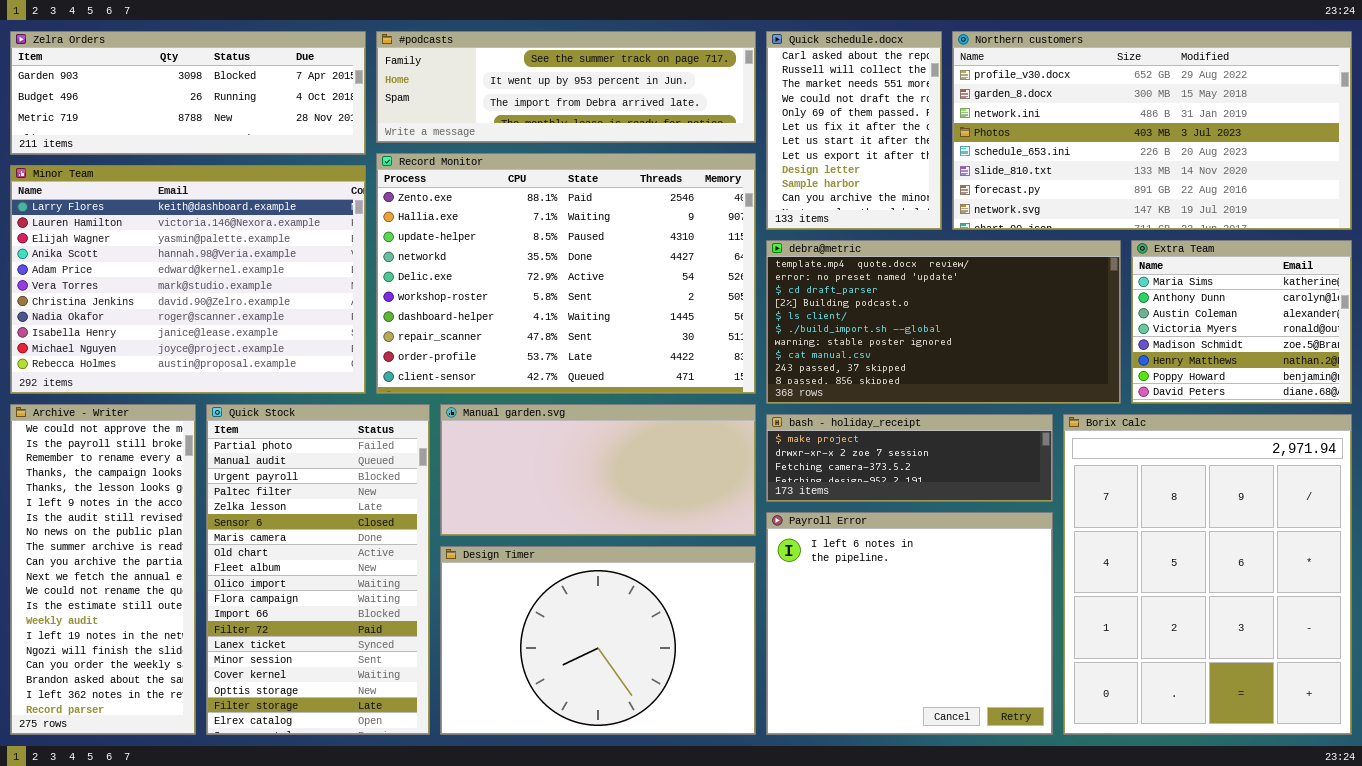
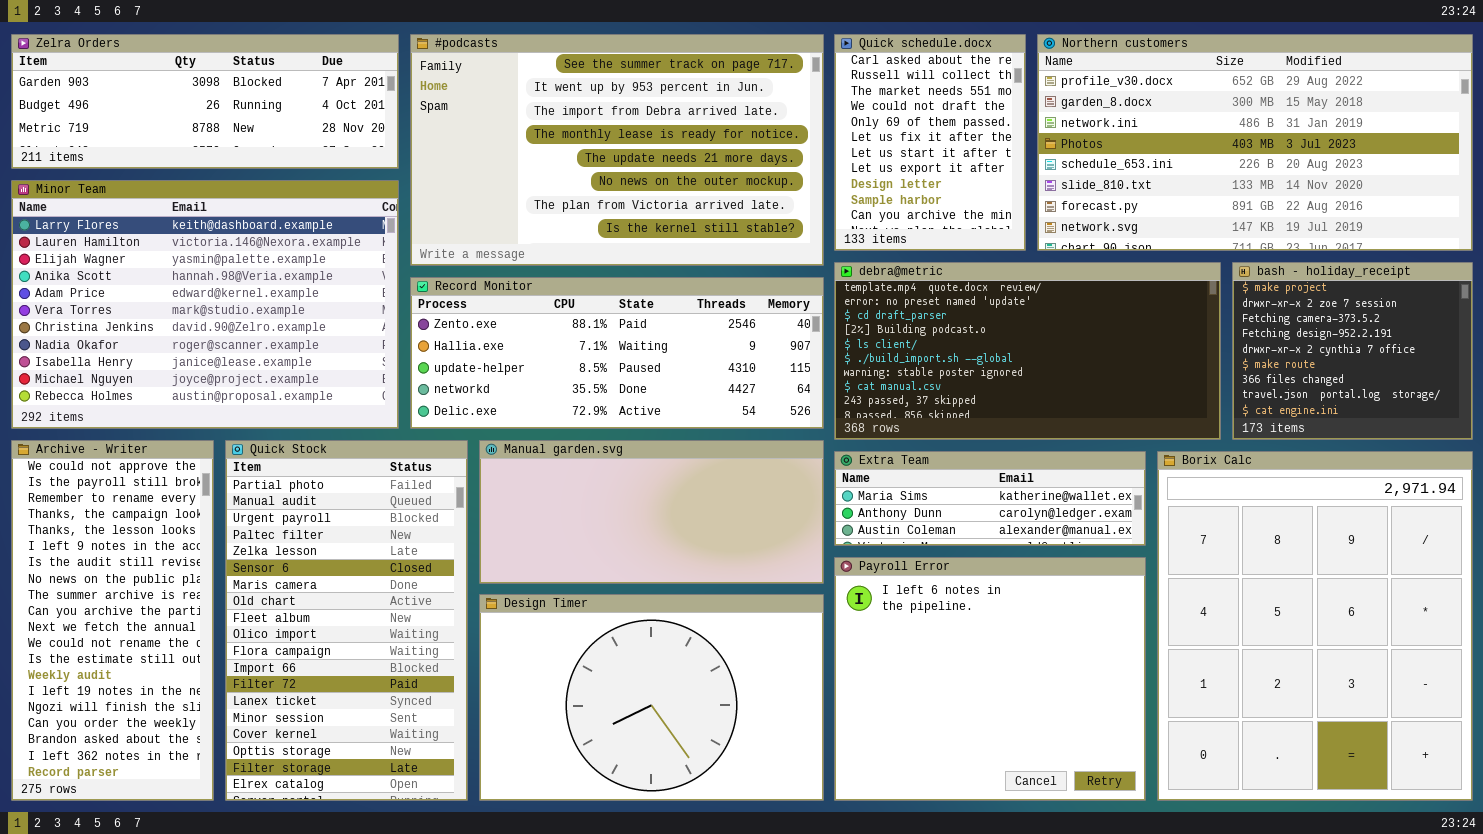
#podcasts: [376,31,756,143] -> [410,34,824,266], resized
Record Monitor: [376,153,756,394] -> [410,277,824,429], resized
Extra Team: [1131,240,1352,404] -> [834,451,1146,546], moved, resized
bash - holiday_receipt: [766,414,1053,502] -> [1232,262,1473,440], moved, resized

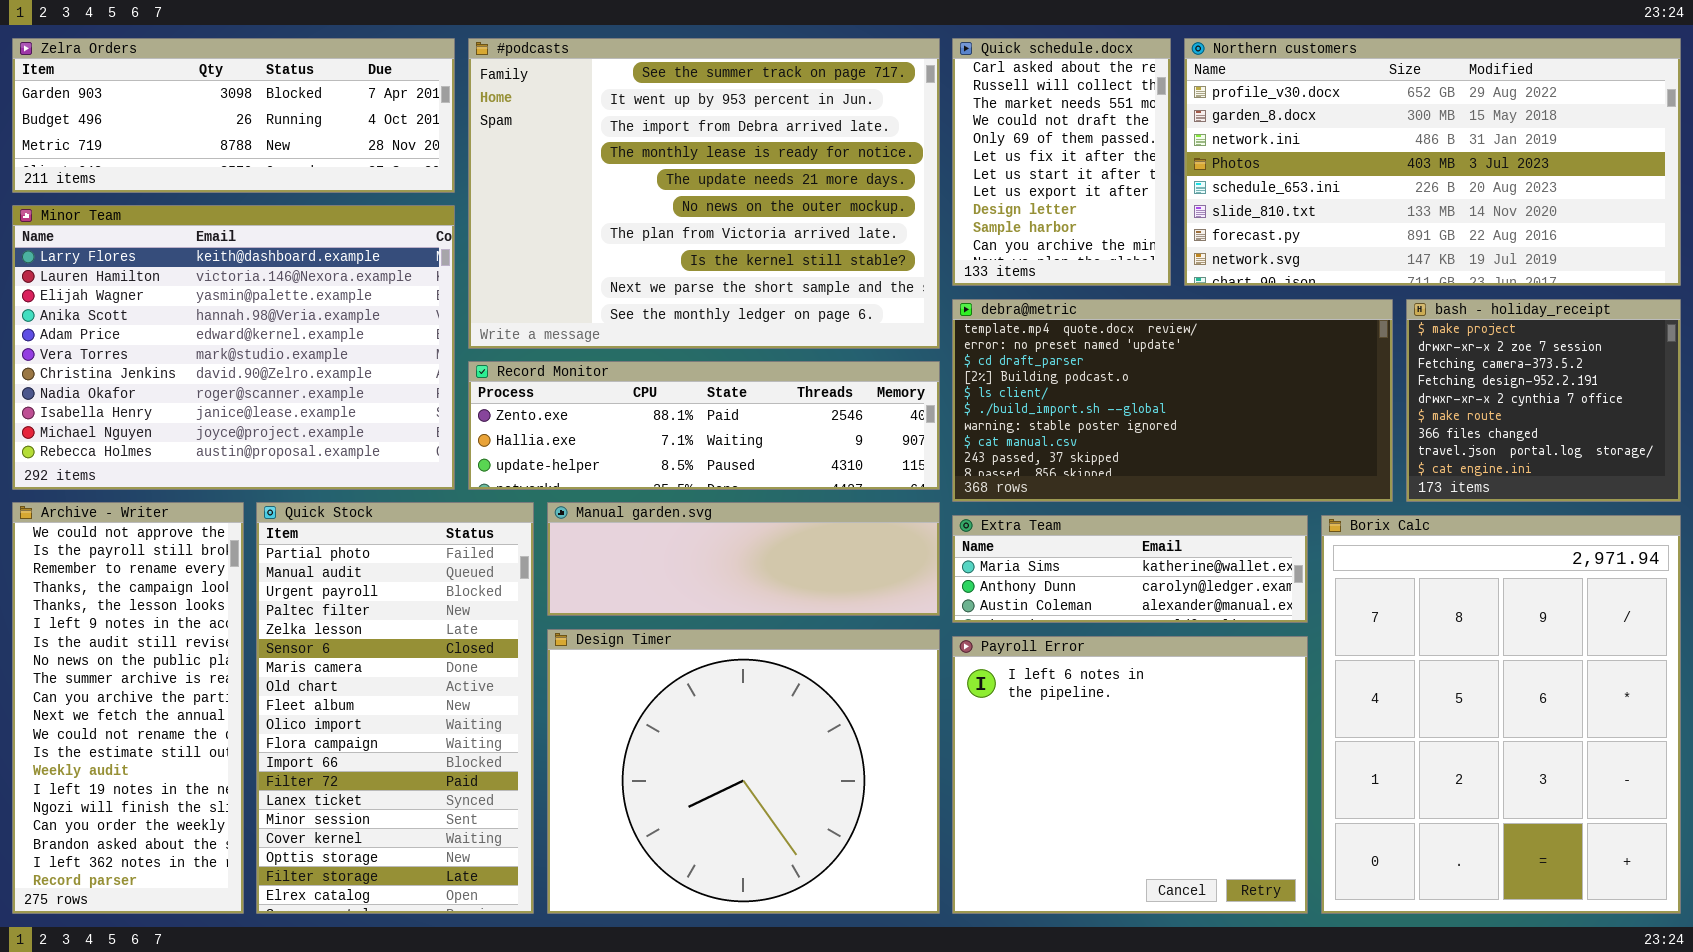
#podcasts: [410,34,824,266] -> [468,38,940,349], resized
Record Monitor: [410,277,824,429] -> [468,361,940,490], resized
Manual garden.svg: [479,440,824,584] -> [547,502,940,616], resized
Design Timer: [479,594,824,801] -> [547,629,940,914], resized

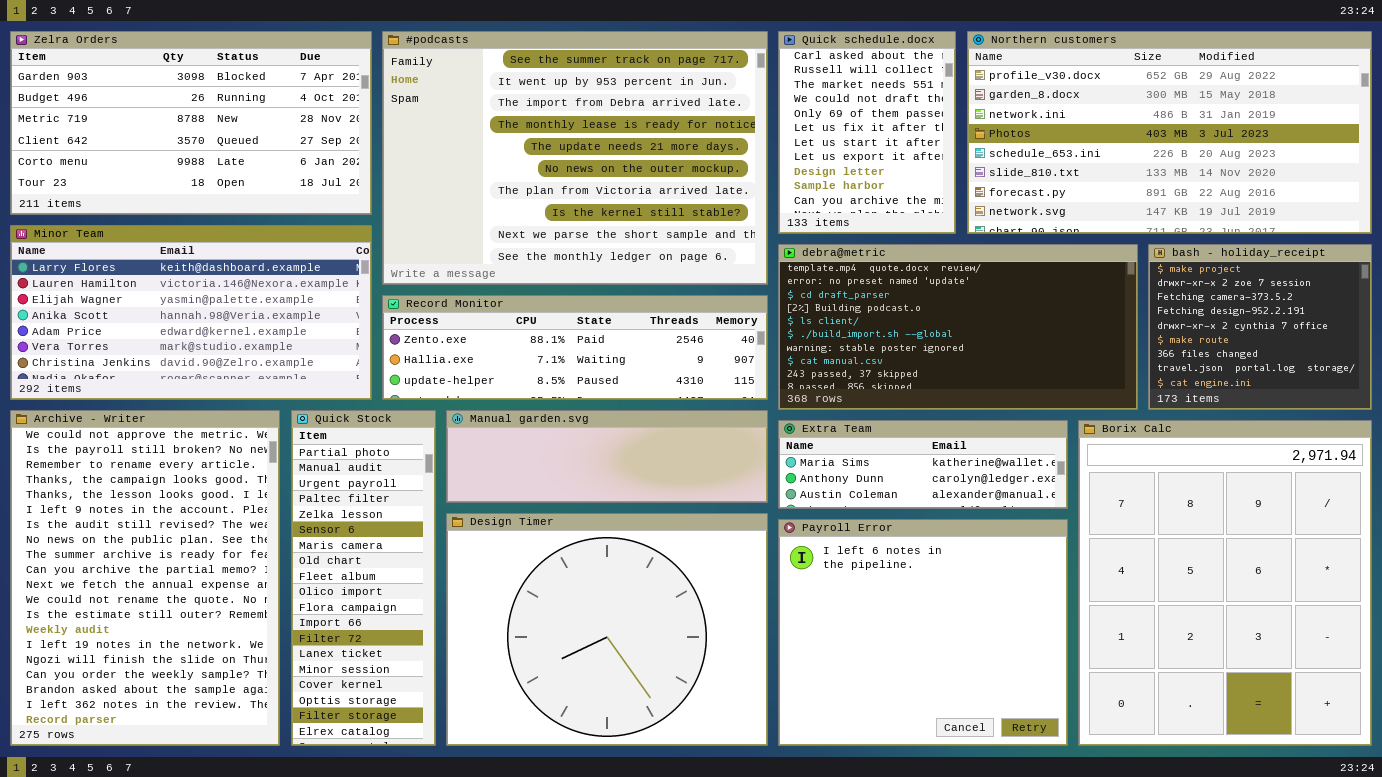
Zelra Orders: [12,38,455,193] -> [10,31,372,215], resized
Minor Team: [12,205,455,490] -> [10,225,372,400], resized
Archive - Writer: [12,502,244,914] -> [10,410,280,746], resized
Quick Stock: [256,502,534,914] -> [291,410,436,746], resized

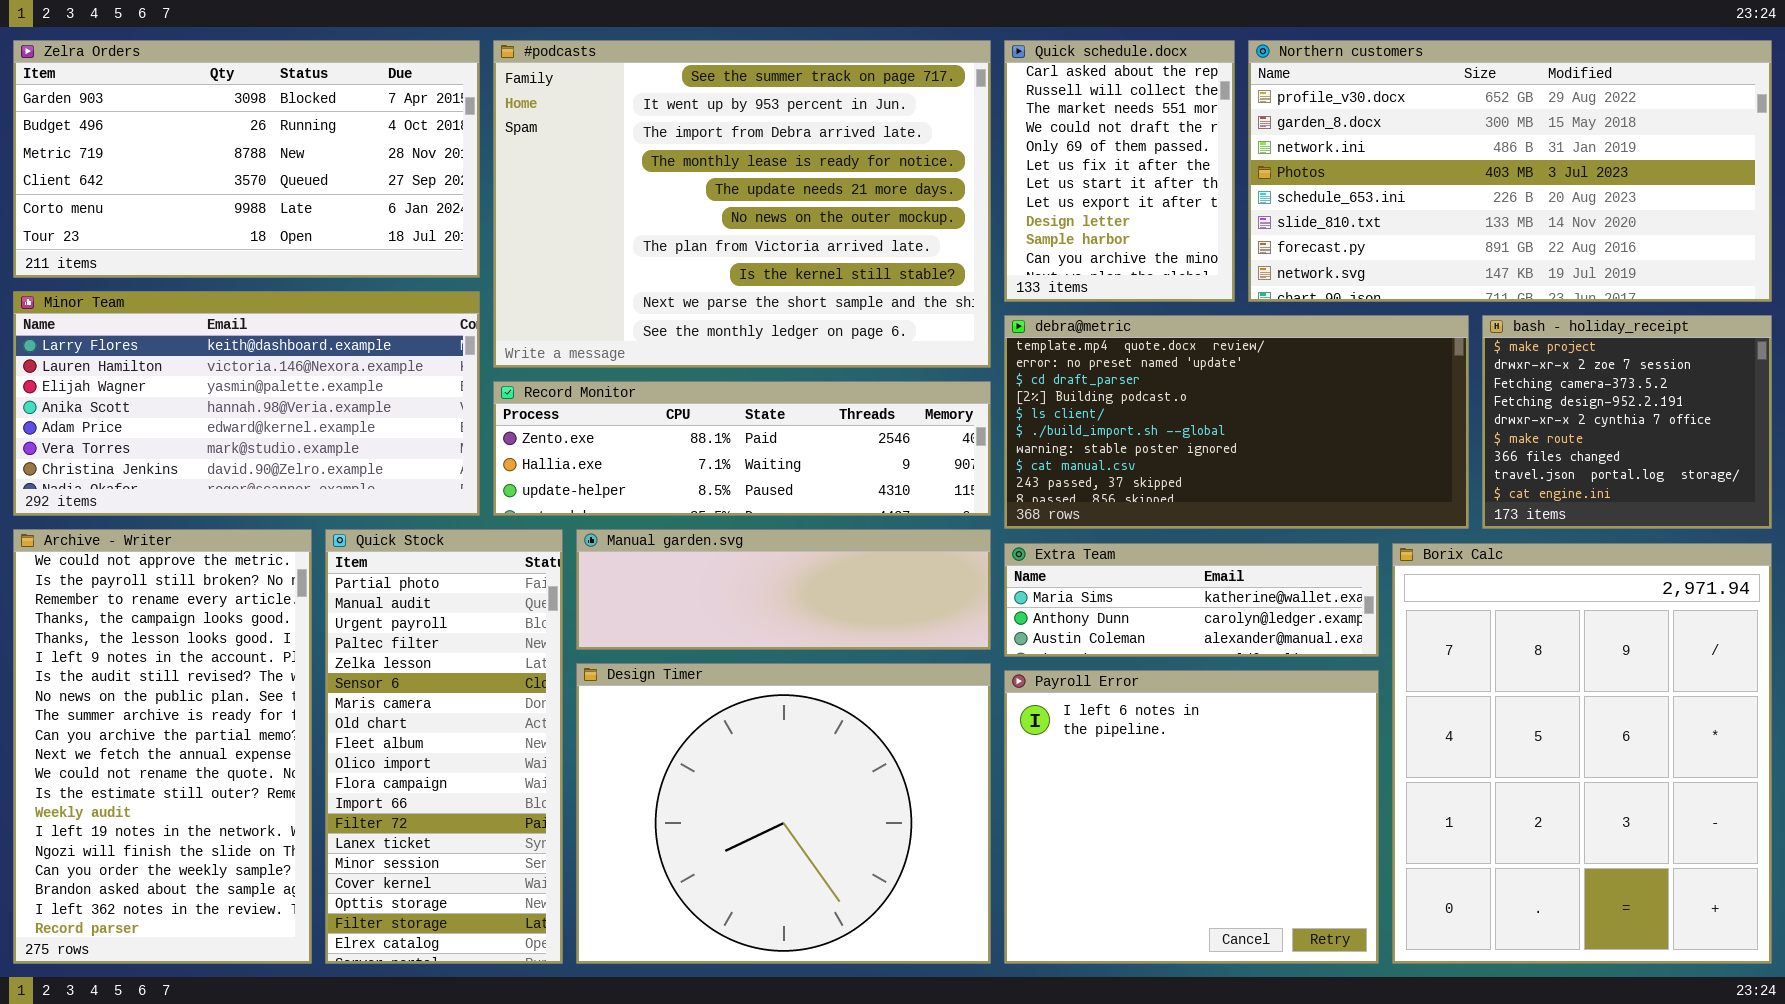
Archive - Writer: [10,410,280,746] -> [13,529,312,964], resized
Quick Stock: [291,410,436,746] -> [325,529,563,964], resized

